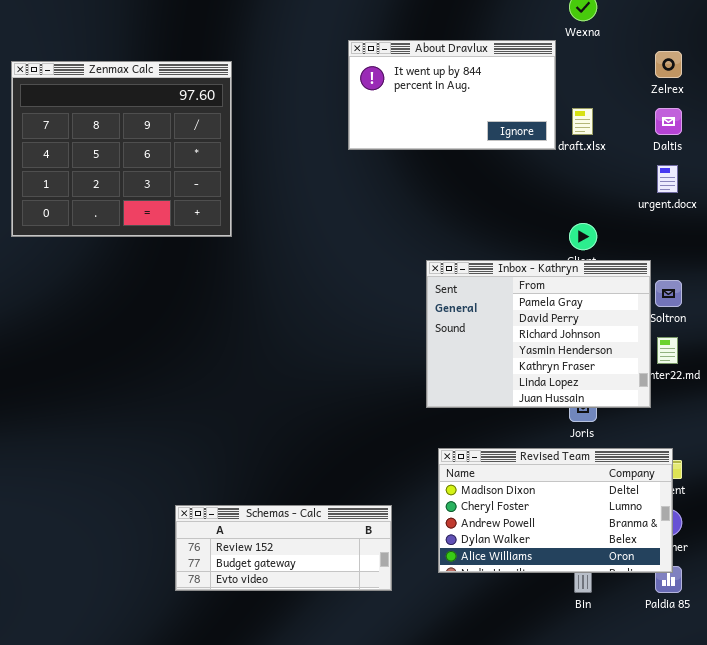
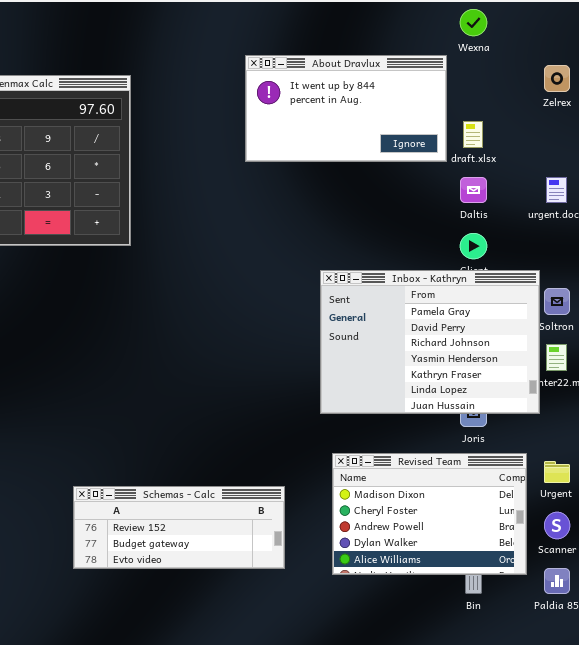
Daltis: [655,108,682,135] -> [460,177,487,203], moved
Revised Team: [438,448,673,573] -> [332,453,527,575], resized
Schemas - Calc: [175,505,392,591] -> [73,486,285,569], moved

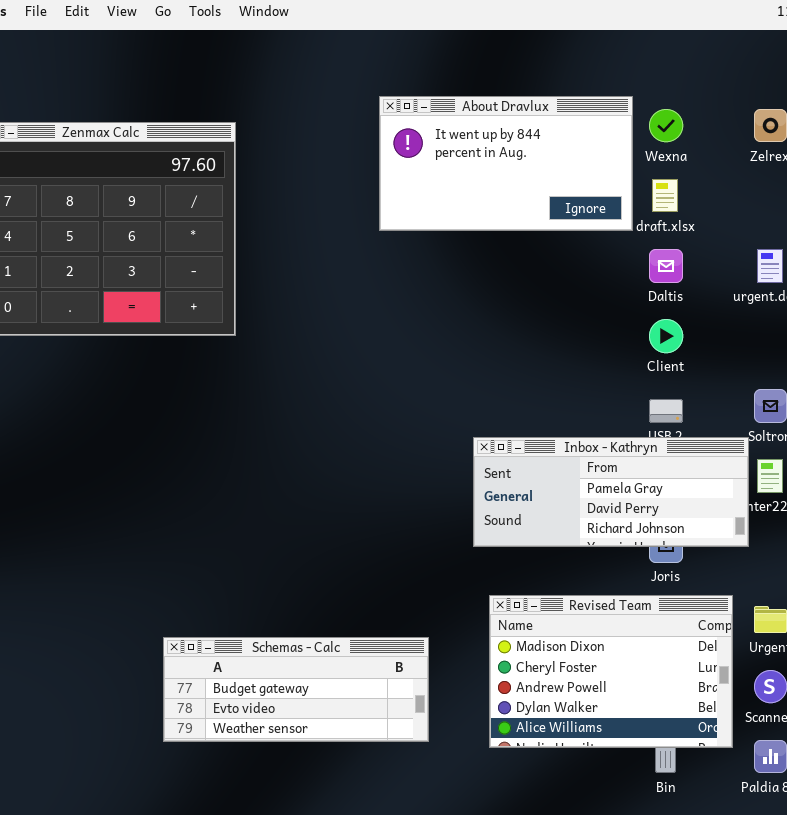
Wexna: [460,9,487,36] -> [649,109,683,142], moved
Inbox - Kathryn: [320,270,540,414] -> [473,437,749,547], resized
Schemas - Calc: [73,486,285,569] -> [163,637,429,742], scrolled down 1 row

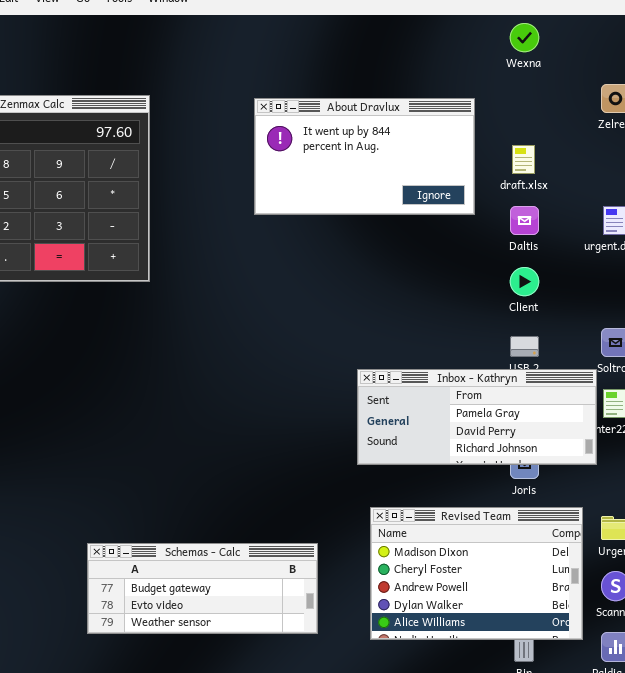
About Dravlux: [379,96,633,231] -> [254,98,475,215], moved
Wexna: [649,109,683,142] -> [510,23,539,52], moved

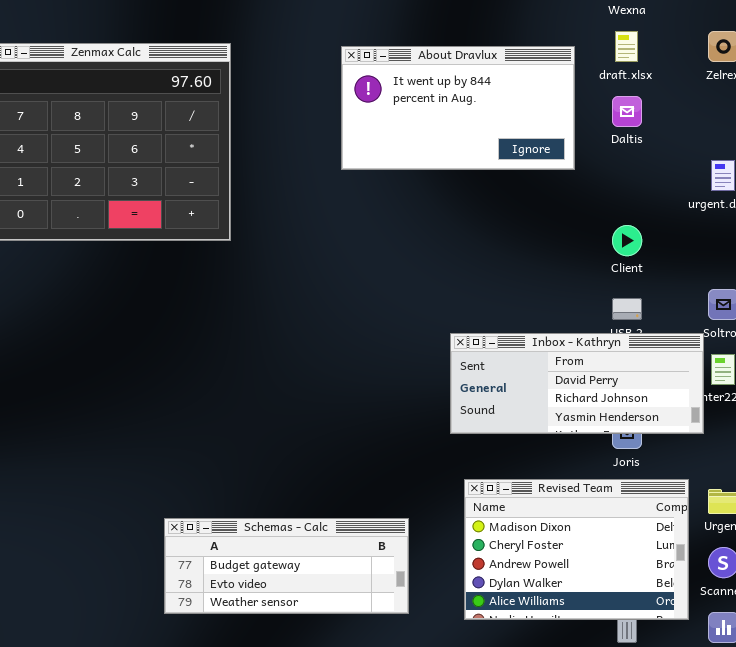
draft.xlsx: [512,145,535,174] -> [615,31,638,62], moved
Daltis: [510,206,539,235] -> [612,96,642,127], moved
Inbox - Kathryn: [357,369,597,465] -> [450,333,704,434], scrolled down 1 row

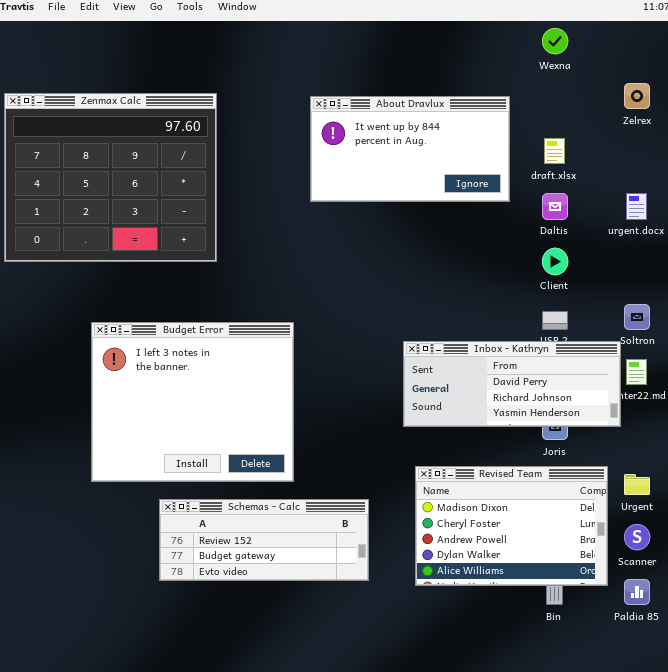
draft.xlsx: [615,31,638,62] -> [544,138,565,164], moved
Daltis: [612,96,642,127] -> [542,193,568,220], moved
Budget Error: none -> [91,322,294,482], opened
Schemas - Calc: [164,518,409,614] -> [159,499,369,581], scrolled up 1 row

